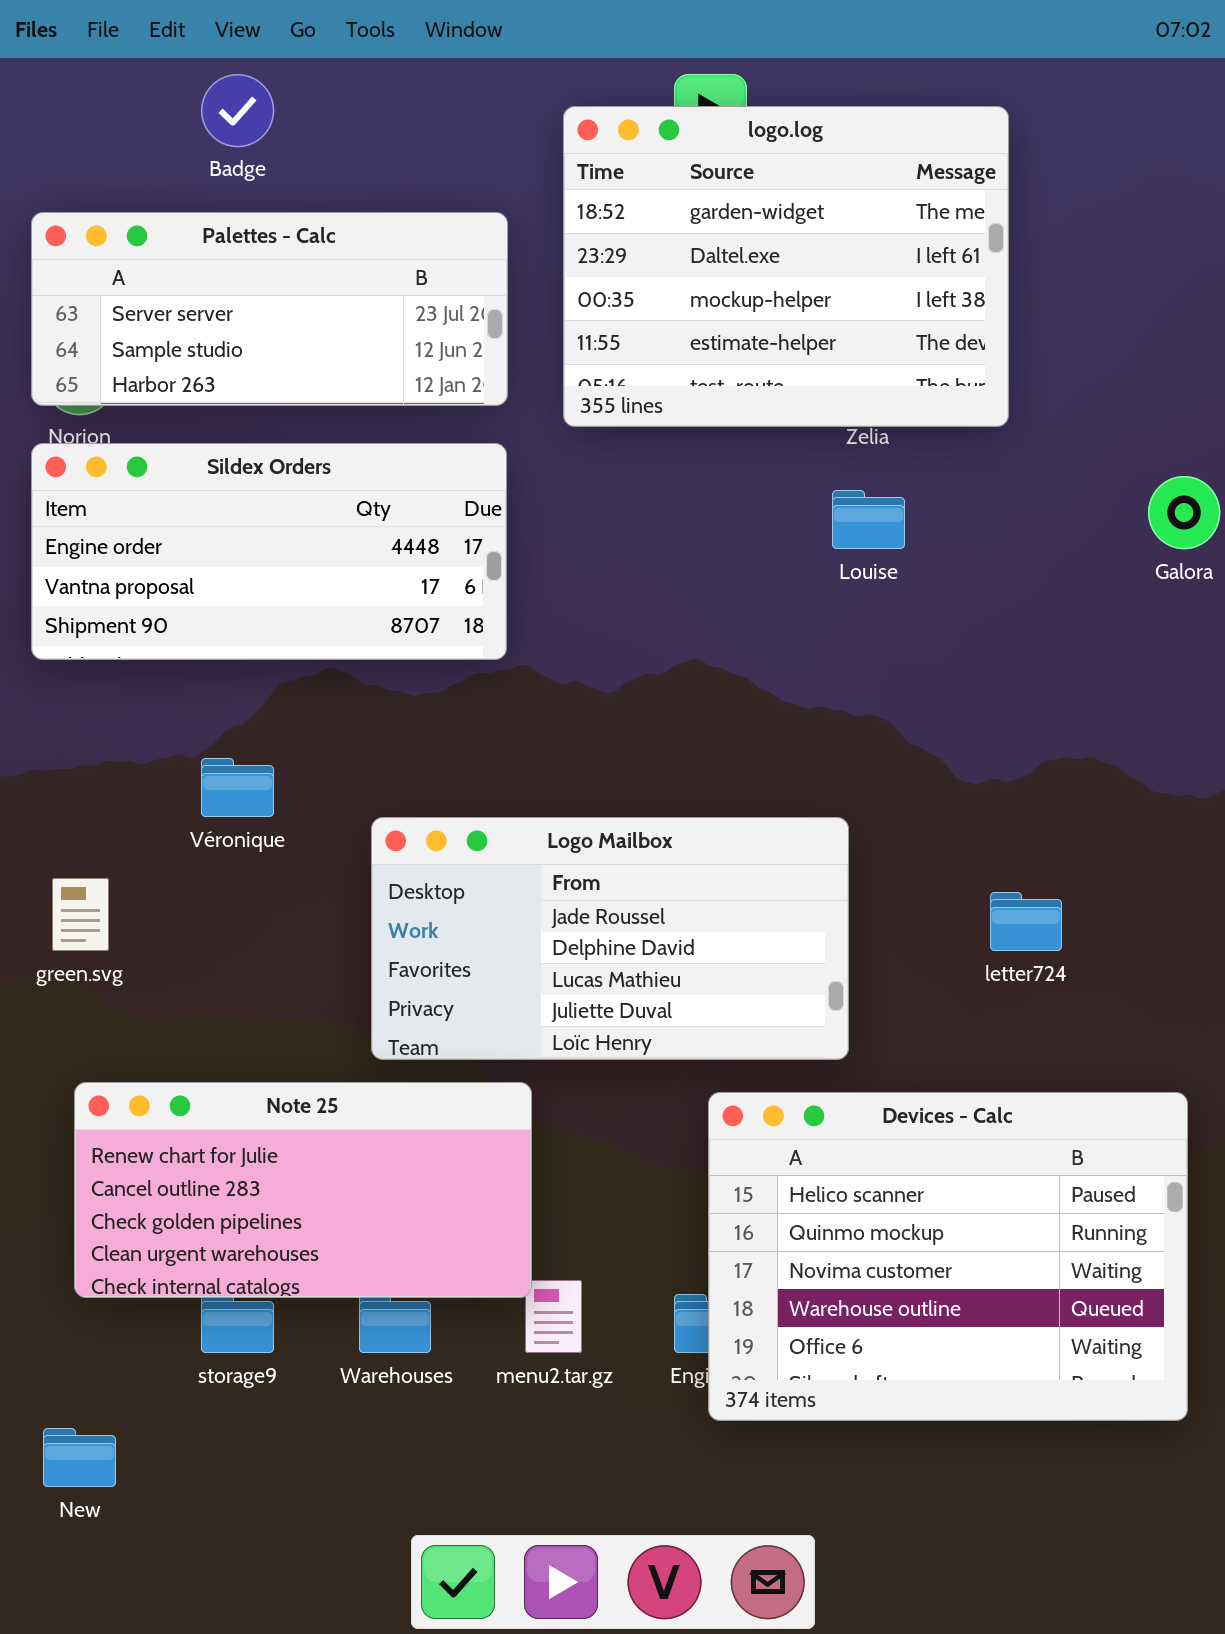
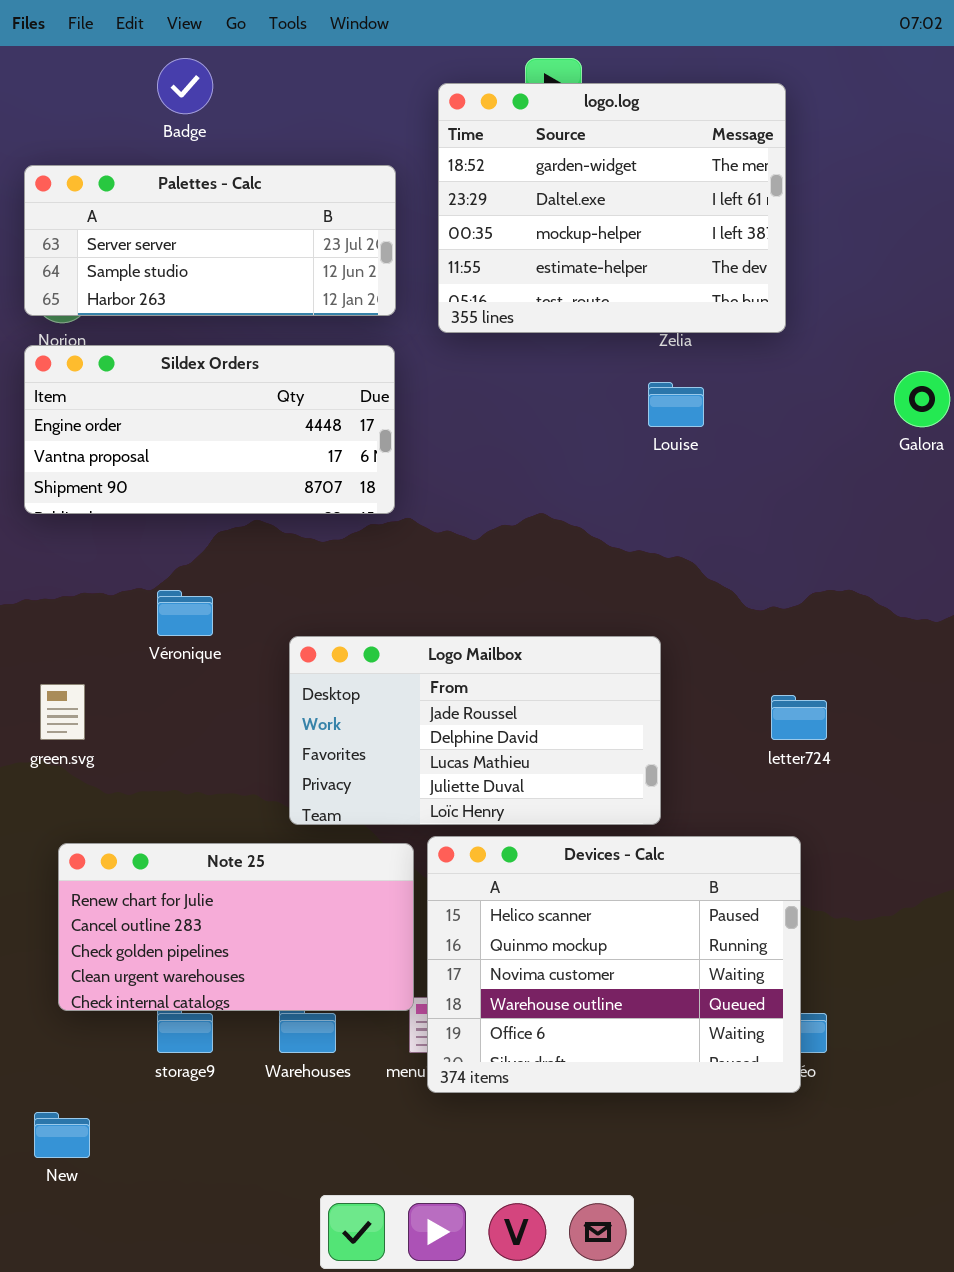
Devices - Calc: [708,1092,1188,1421] -> [427,836,801,1093], moved

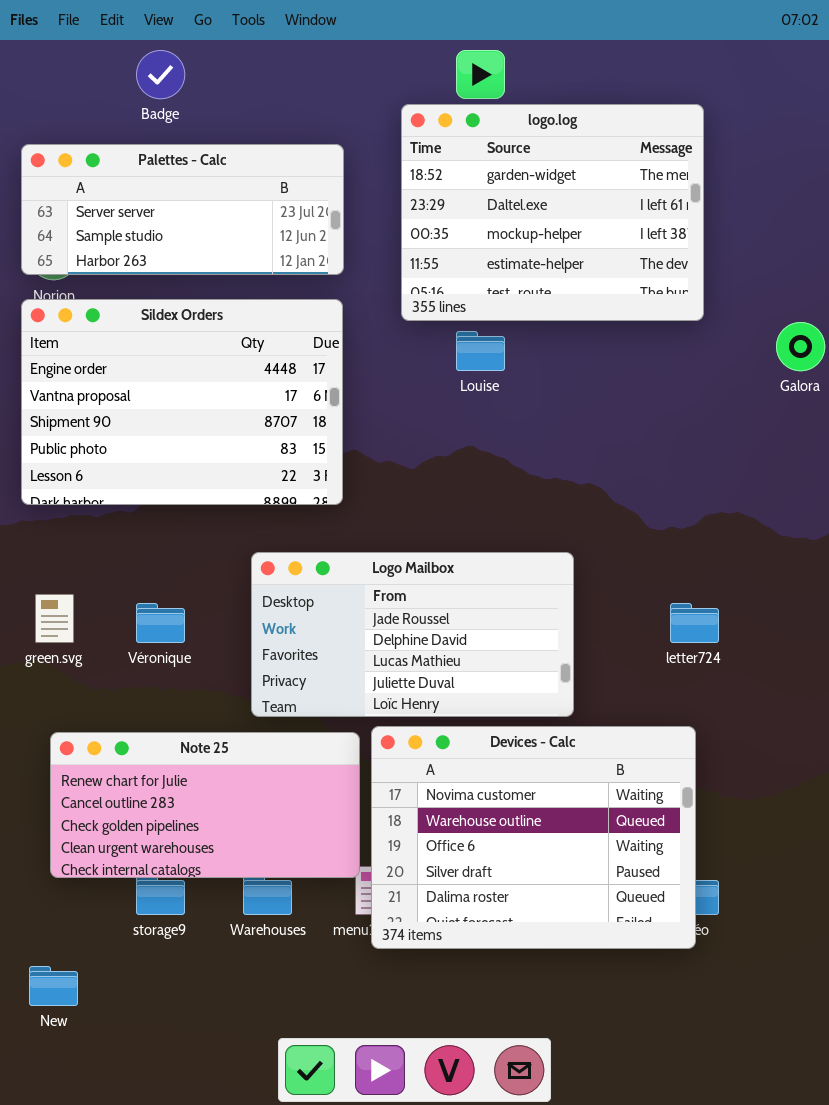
logo.log: [438,83,786,333] -> [401,104,704,321], moved
Sildex Orders: [24,345,395,514] -> [21,299,343,505], resized
Louise: [648,382,704,427] -> [456,331,505,371], moved
Véronique: [157,590,213,636] -> [136,603,185,643], moved
Devices - Calc: [427,836,801,1093] -> [371,726,696,949], scrolled down 2 rows

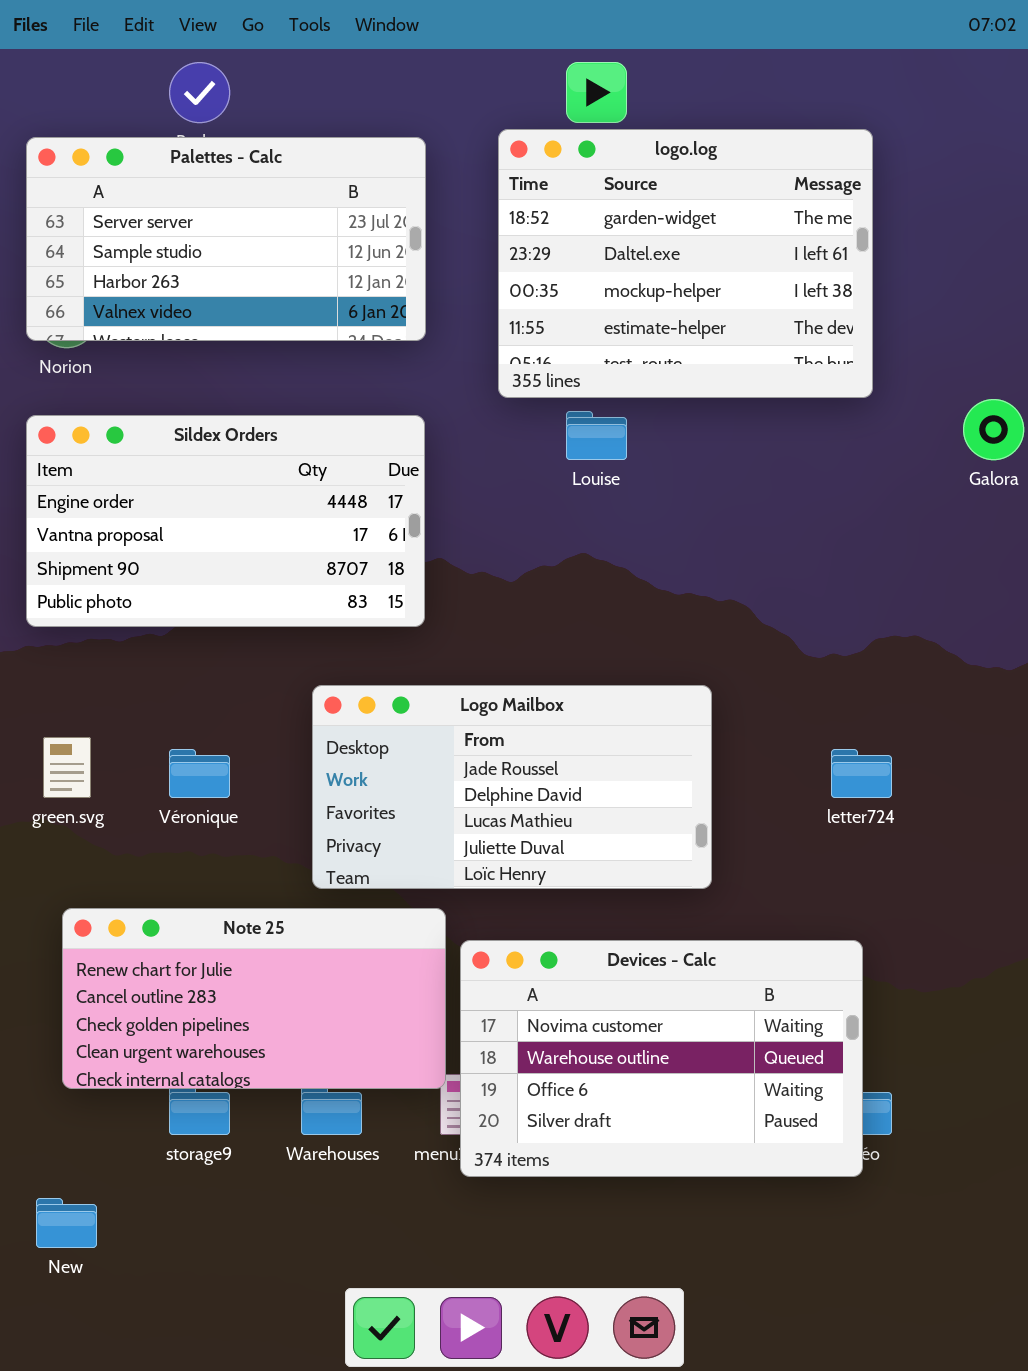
Palettes - Calc: [21,144,344,275] -> [26,137,426,341], resized
Sildex Orders: [21,299,343,505] -> [26,415,425,627], resized
Devices - Calc: [371,726,696,949] -> [460,940,863,1177], resized

